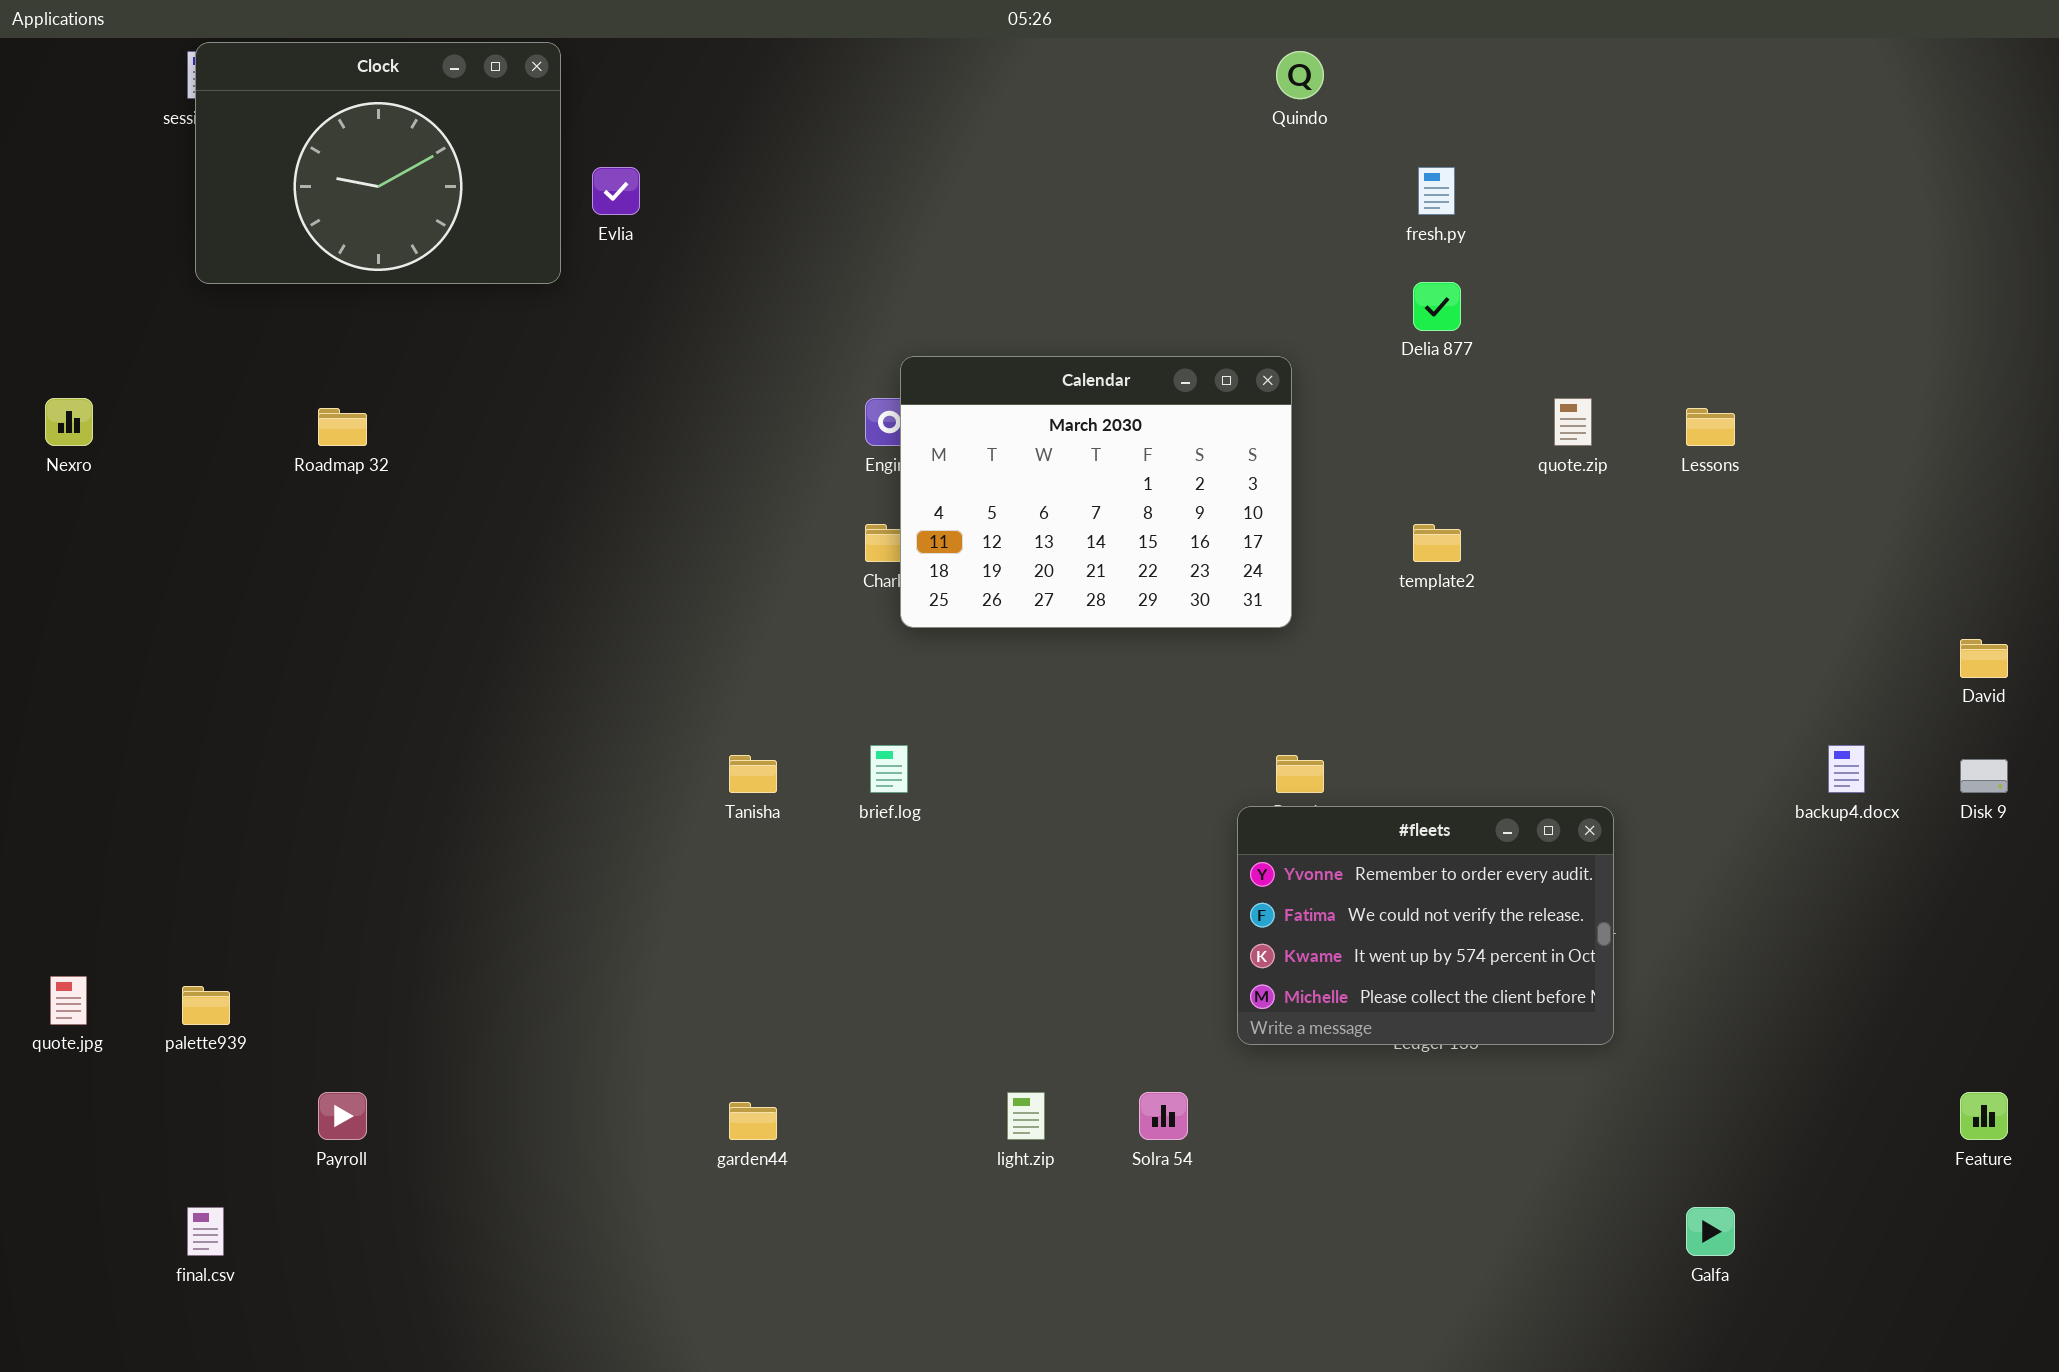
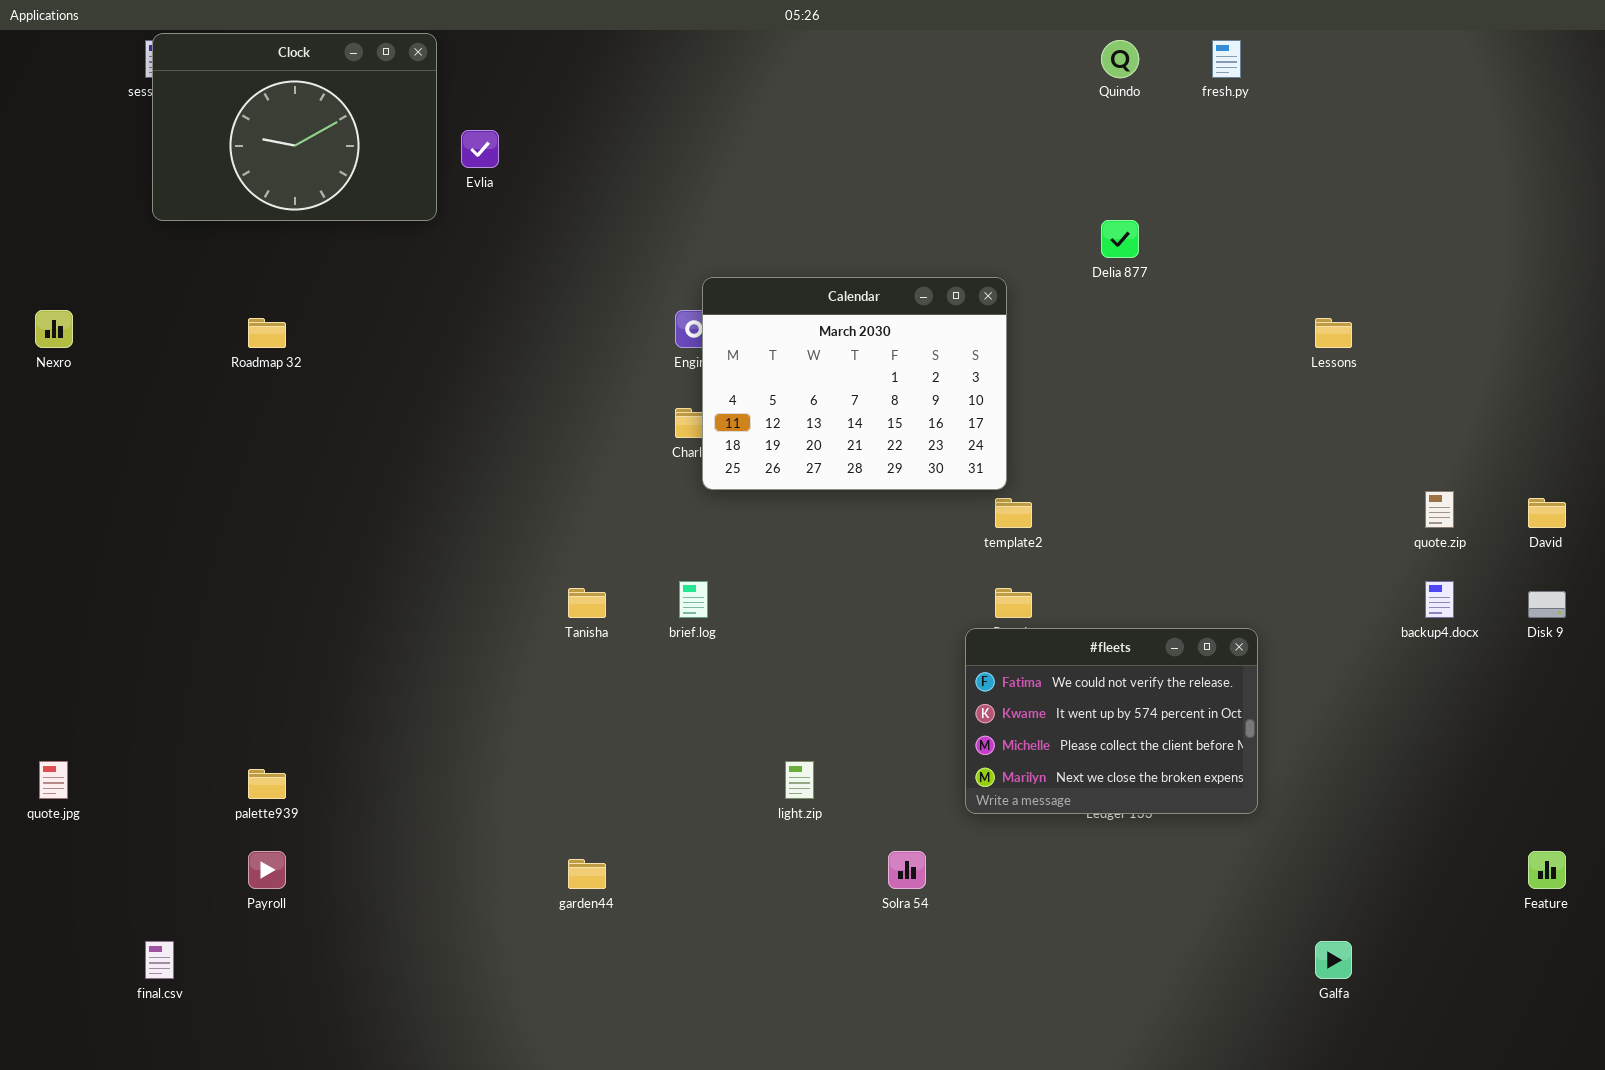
Quindo: [1276,51,1324,99] -> [1101,40,1139,78], moved
fresh.py: [1418,167,1455,215] -> [1212,40,1241,78], moved
quote.zip: [1554,398,1592,446] -> [1425,491,1454,528], moved
template2: [1413,524,1461,562] -> [995,498,1032,528], moved
#fleets: [1237,806,1614,1045] -> [965,628,1258,814], scrolled down 1 row
palette939: [182,986,230,1025] -> [248,769,286,799], moved
light.zip: [1007,1092,1045,1140] -> [785,761,814,799], moved

